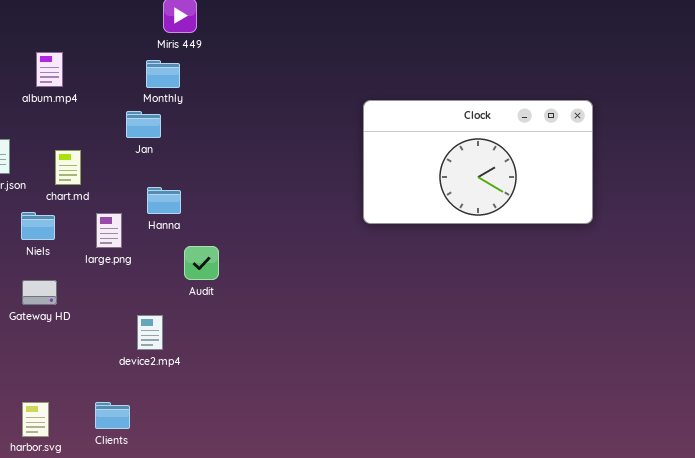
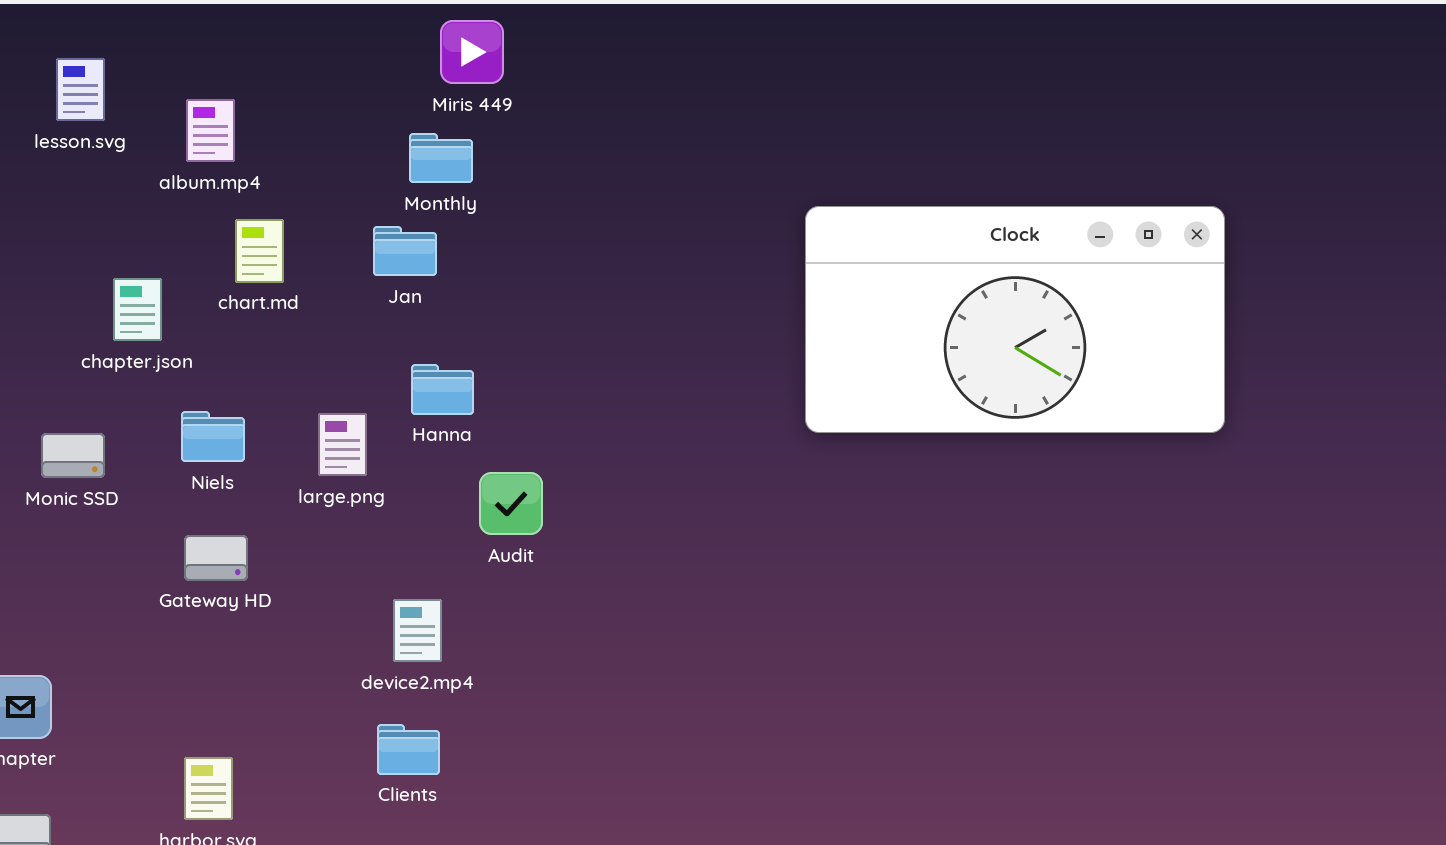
album.mp4: [36,52,63,87] -> [186,99,235,162], moved
chart.md: [55,150,81,185] -> [235,219,284,283], moved
Clients: [95,402,130,429] -> [377,724,440,775], moved

